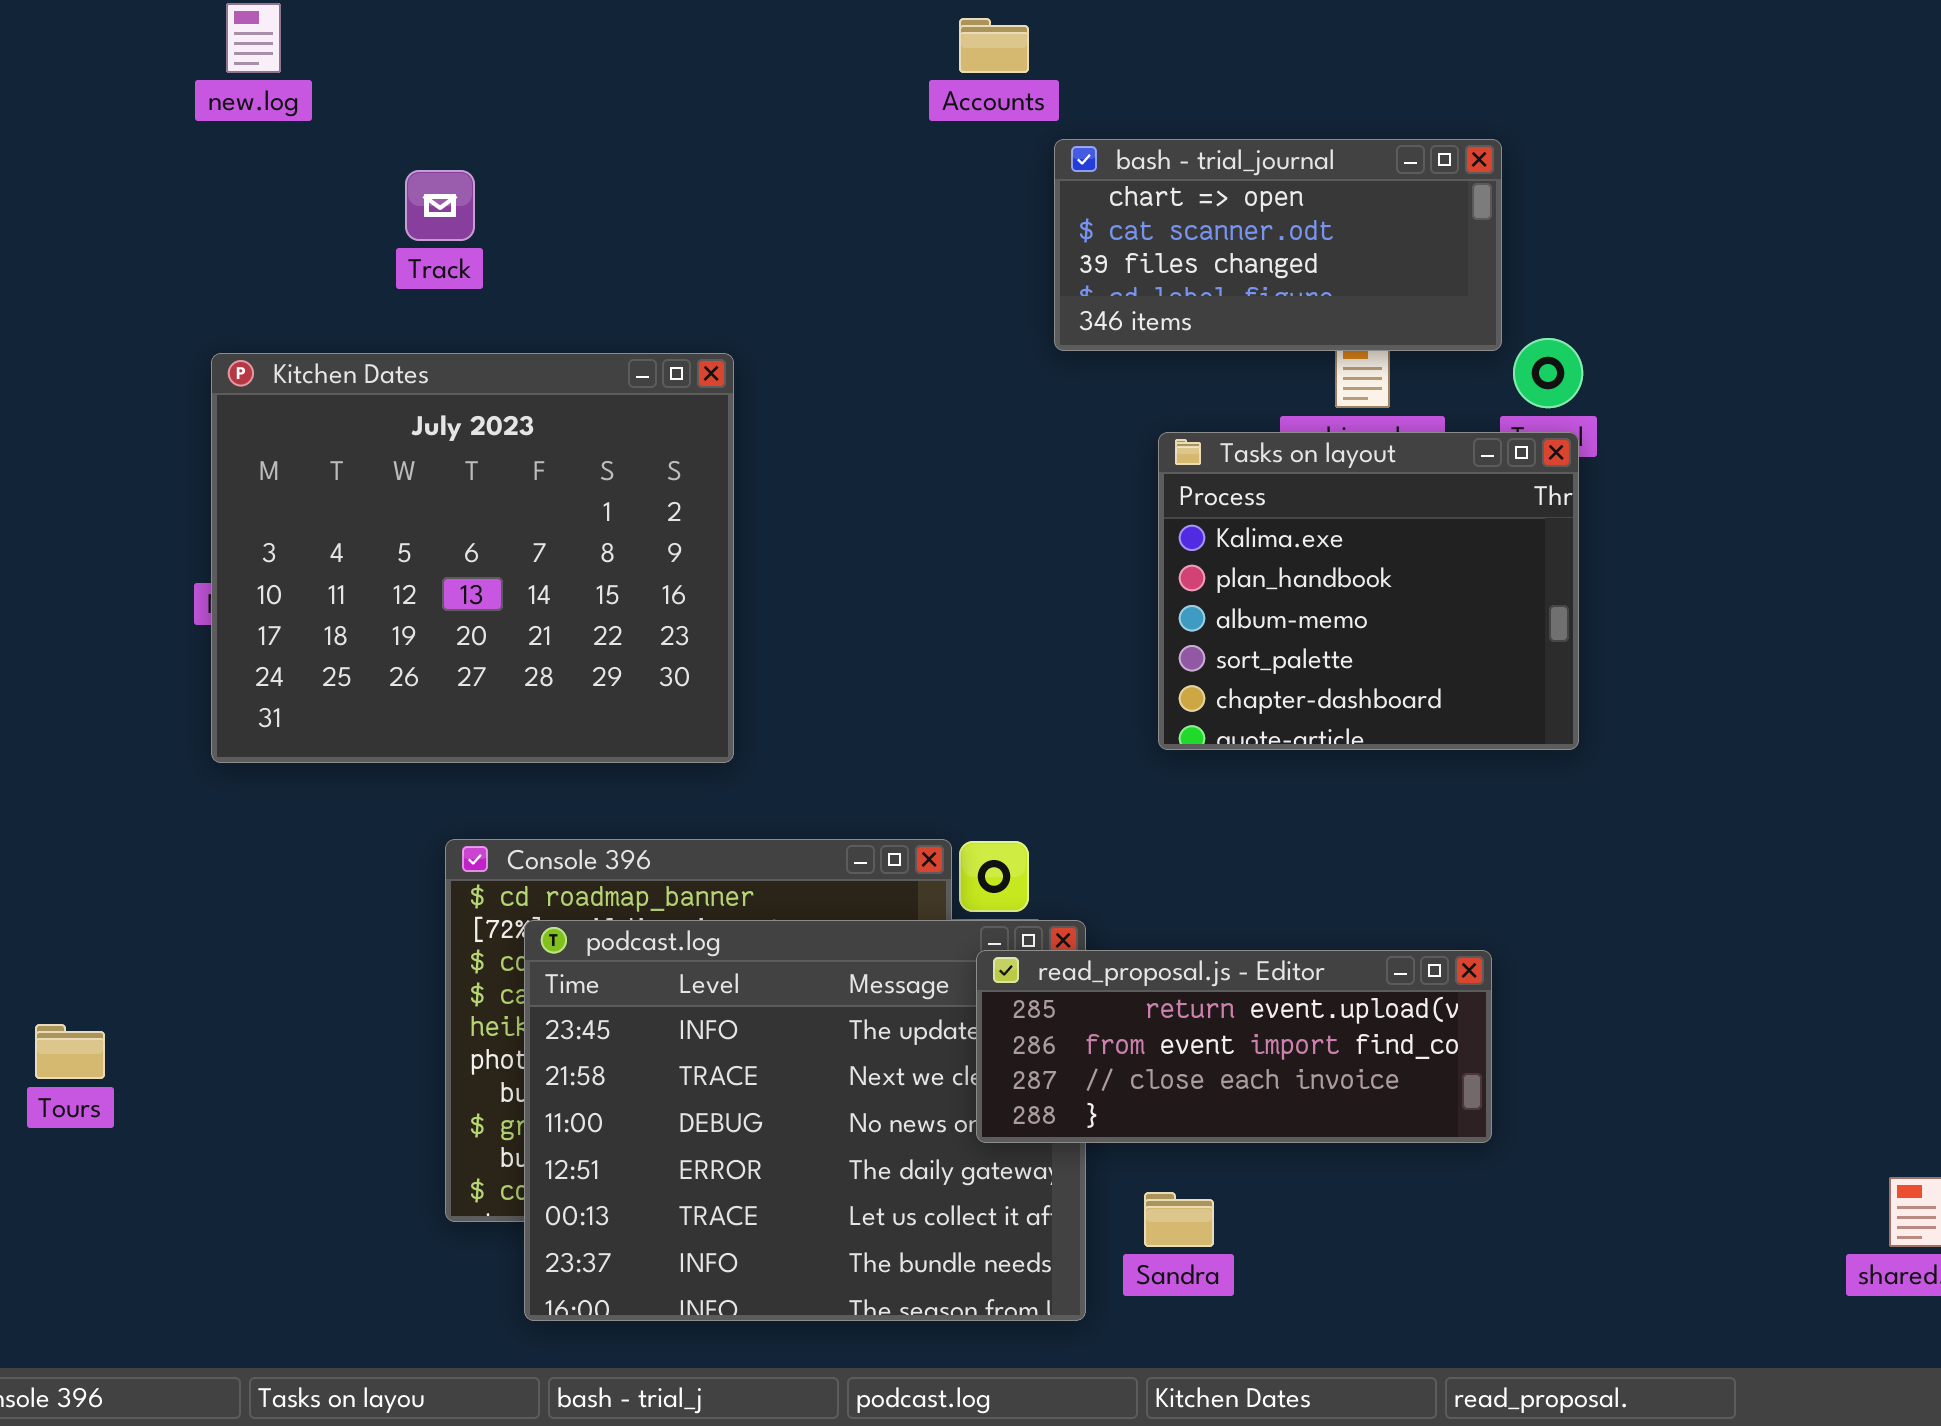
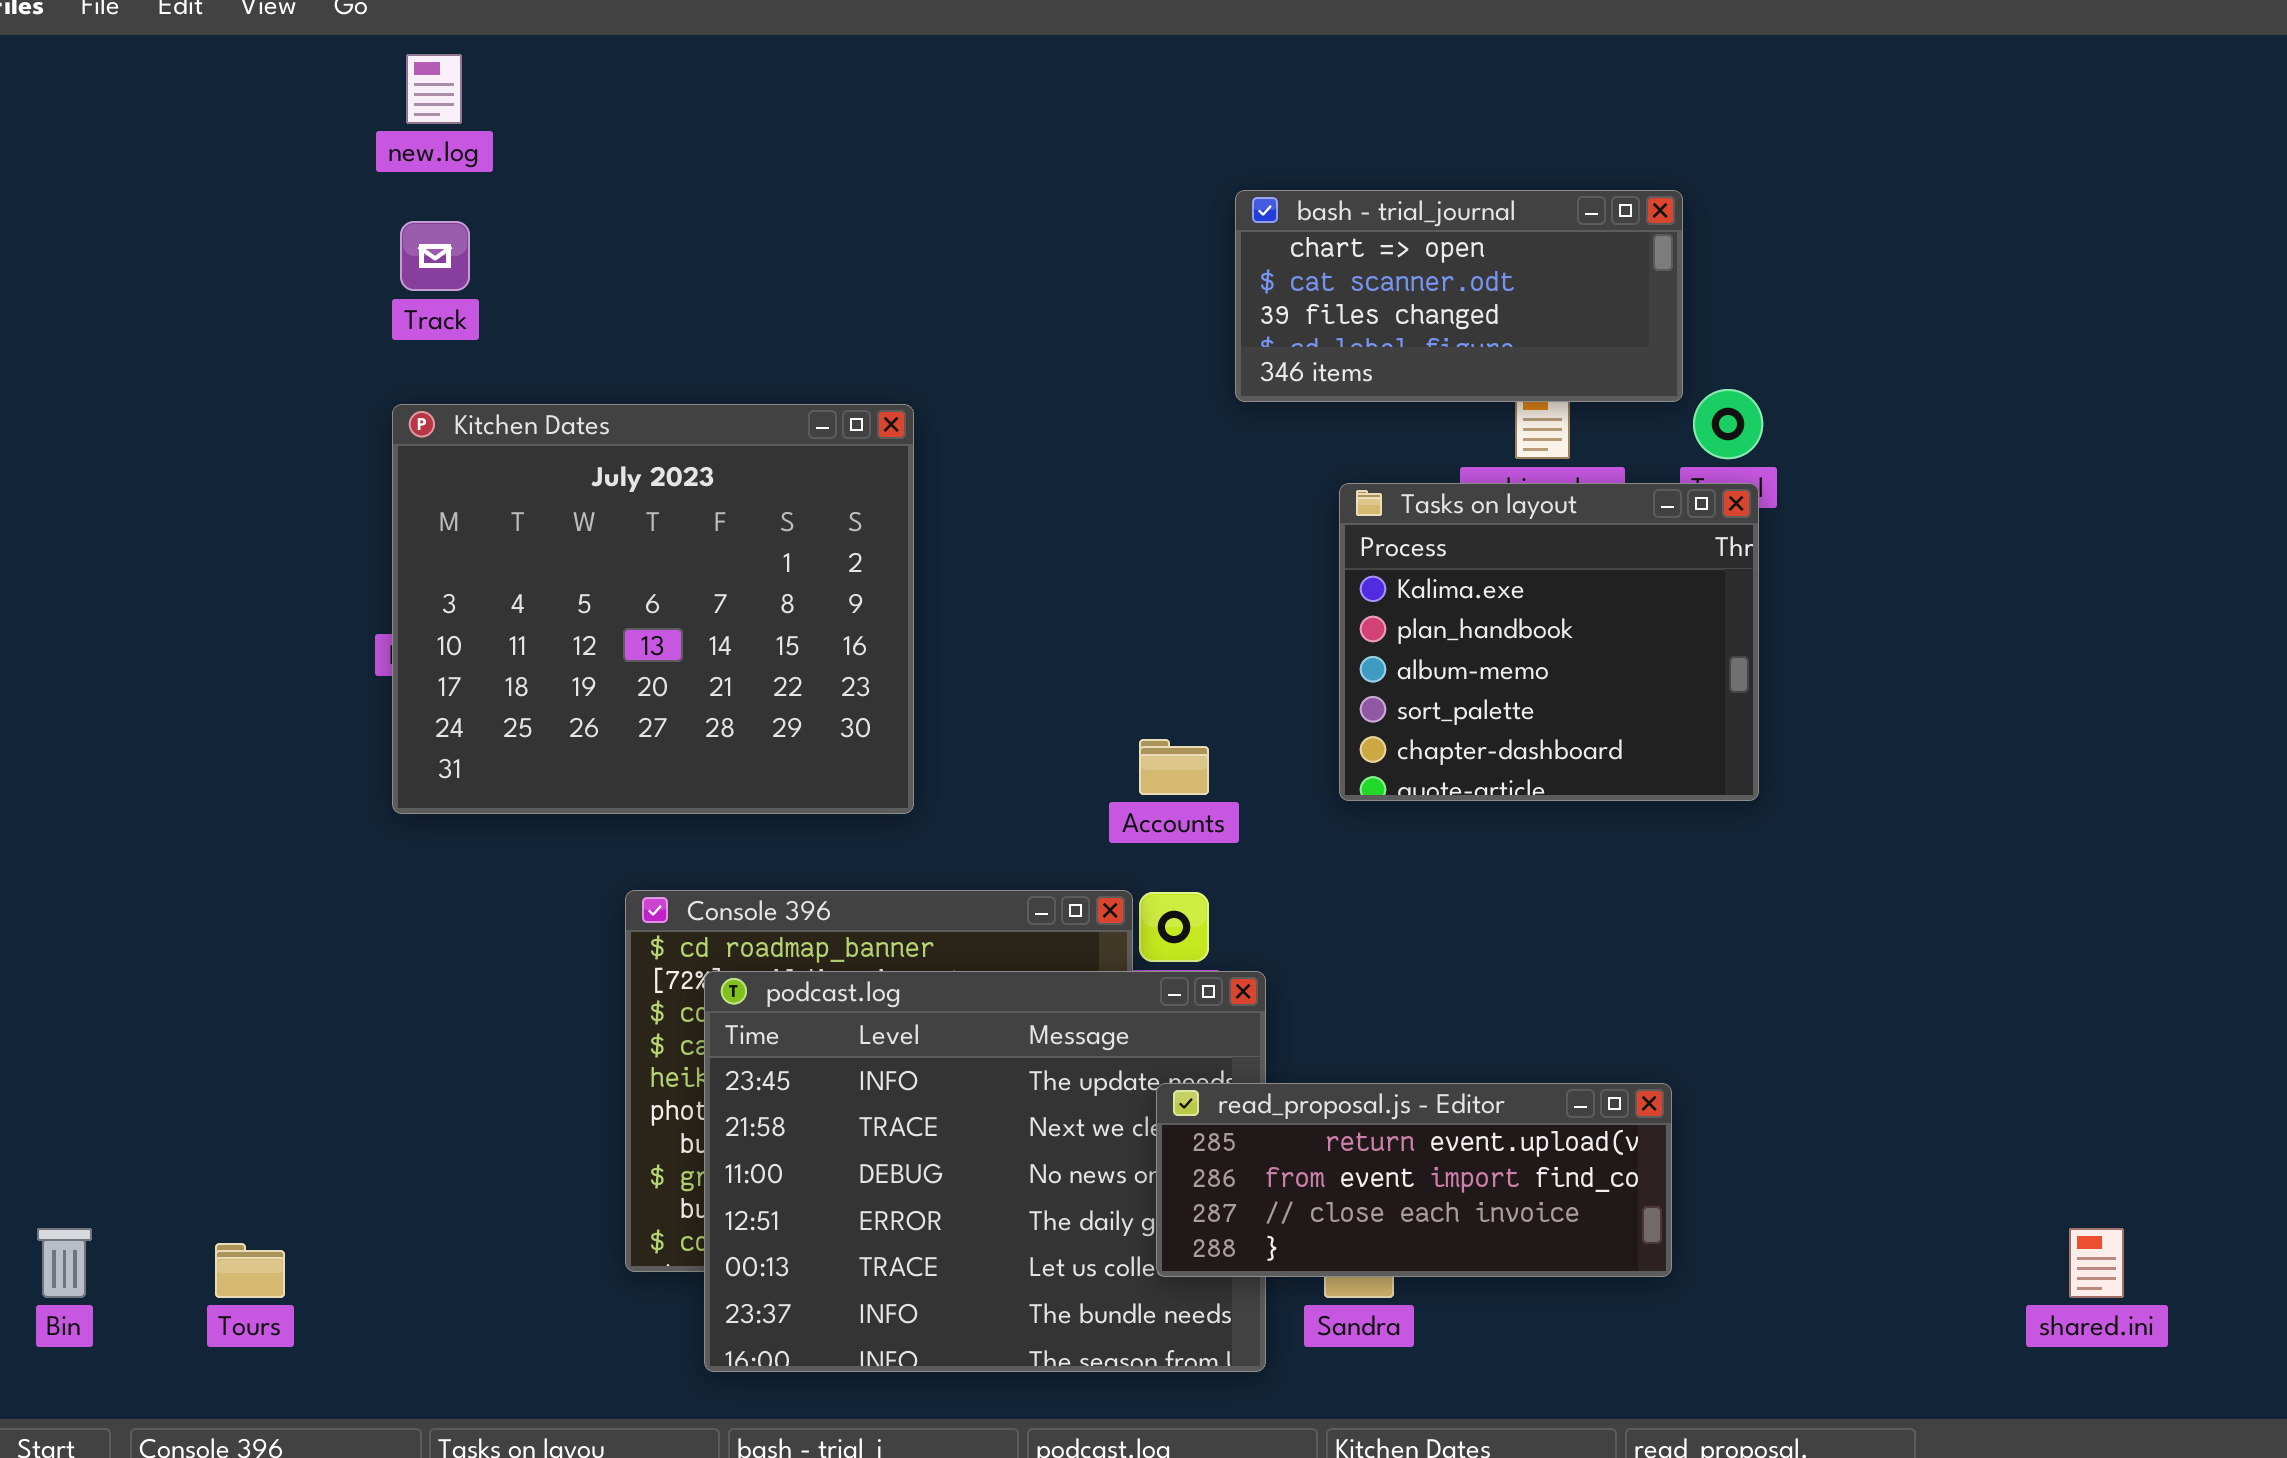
Accounts: [959,18,1029,73] -> [1139,739,1209,795], moved
Track: [405,170,475,241] -> [400,221,470,291], moved
read_proposal.js - Editor: [976,950,1492,1143] -> [1156,1083,1672,1277], moved
Tours: [35,1024,105,1079] -> [215,1243,285,1298], moved

